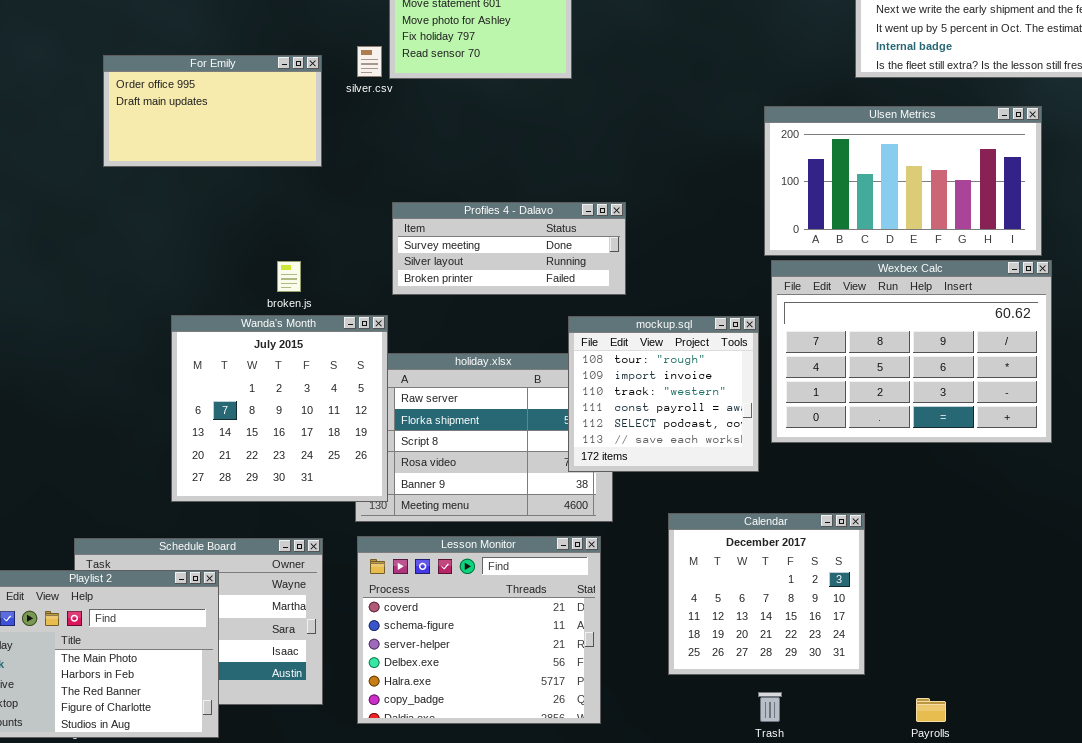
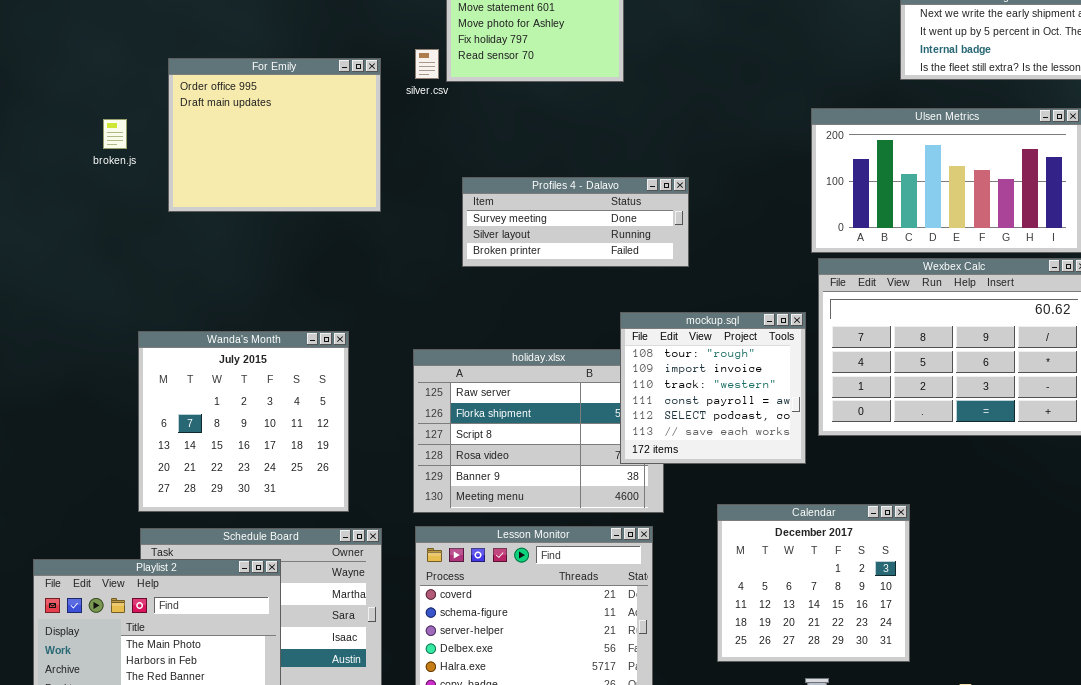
For Emily: [103,55,322,167] -> [168,58,381,212], resized
Profiles 4 - Dalavo: [392,202,626,295] -> [462,177,689,267], moved
broken.js: [277,261,301,292] -> [103,119,127,149], moved
Wanda's Month: [171,315,388,502] -> [138,331,349,512], moved

